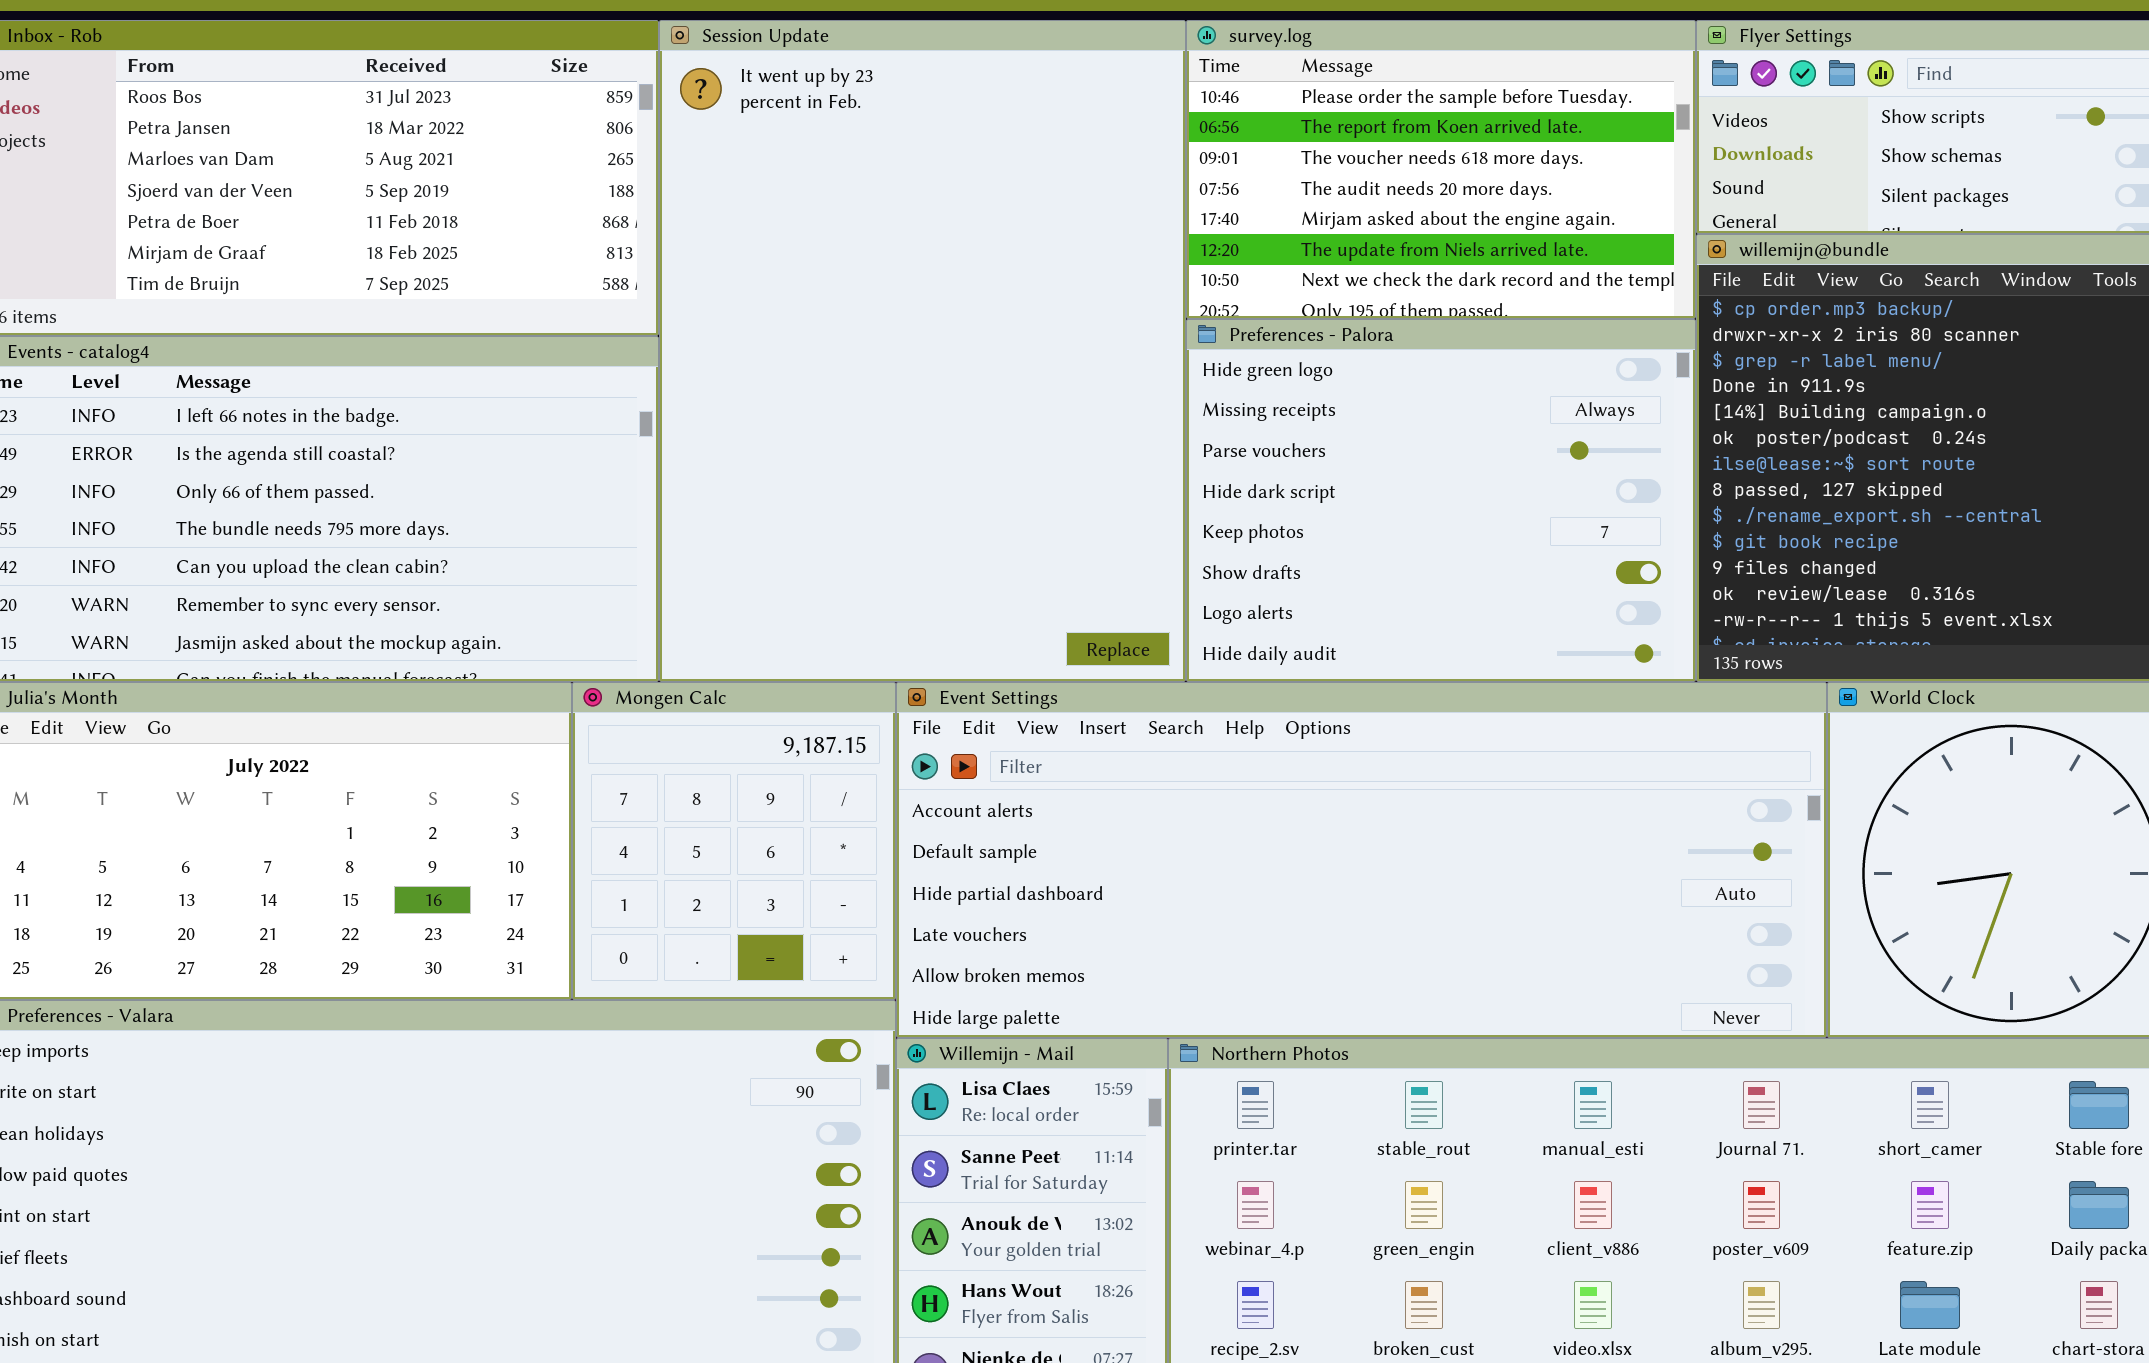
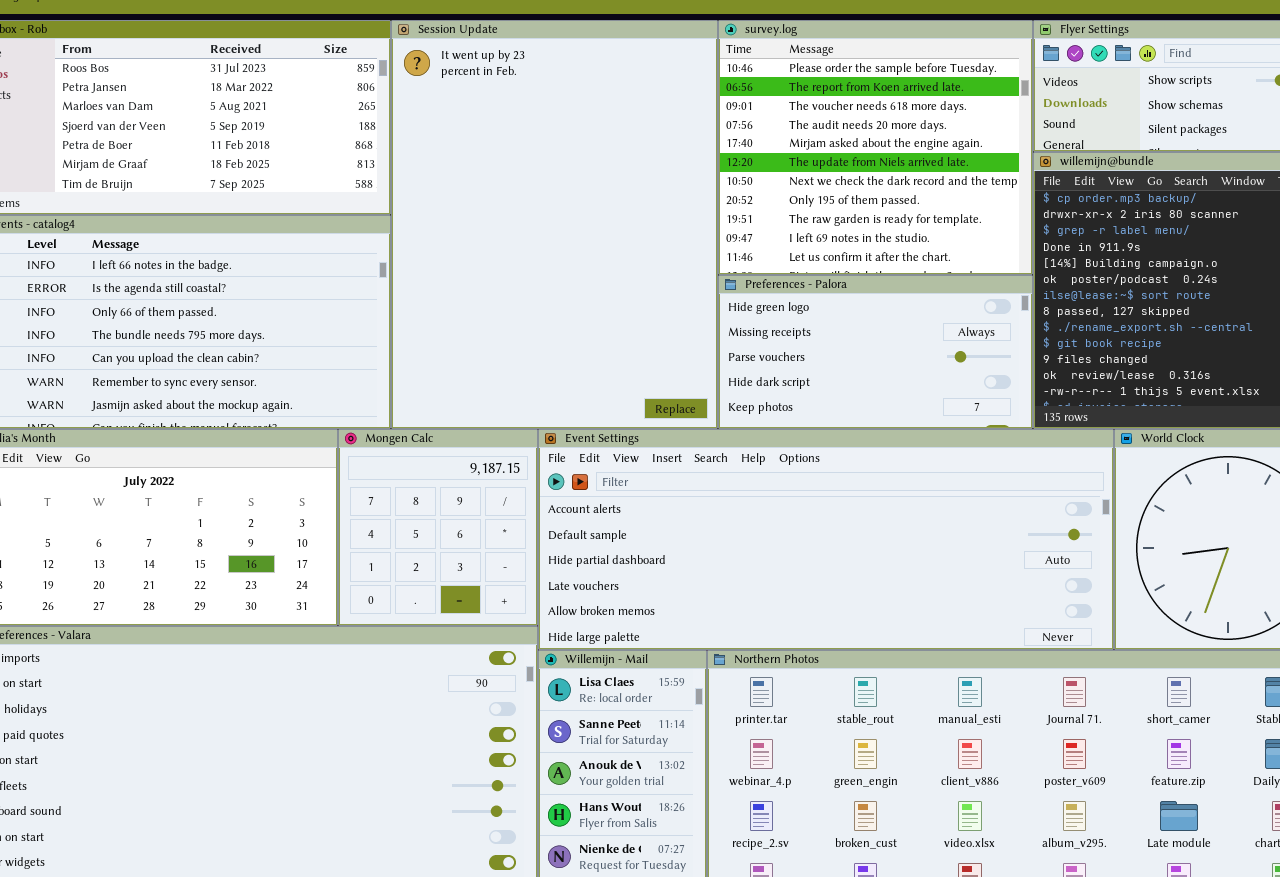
survey.log: [1186,20,1696,319] -> [718,20,1033,275], resized
Preferences - Palora: [1186,319,1696,682] -> [718,275,1033,429], resized

